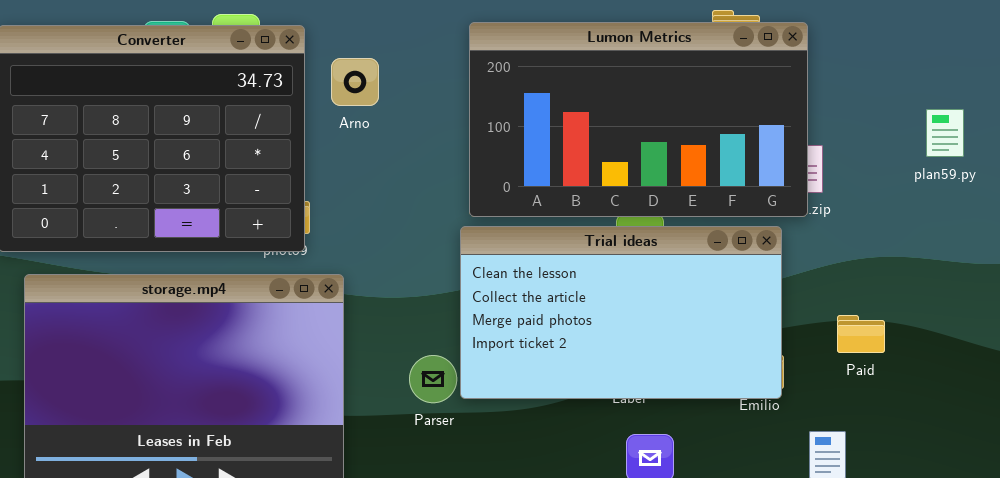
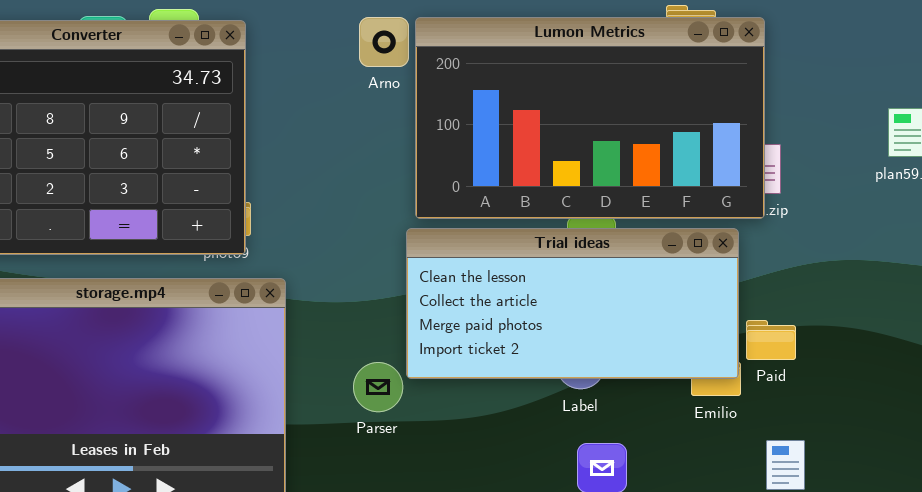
Arno: [331,58,379,106] -> [359,17,409,67], moved
Trial ideas: [460,226,782,399] -> [406,228,739,379], resized
Paid: [837,315,885,353] -> [746,320,796,360], moved

